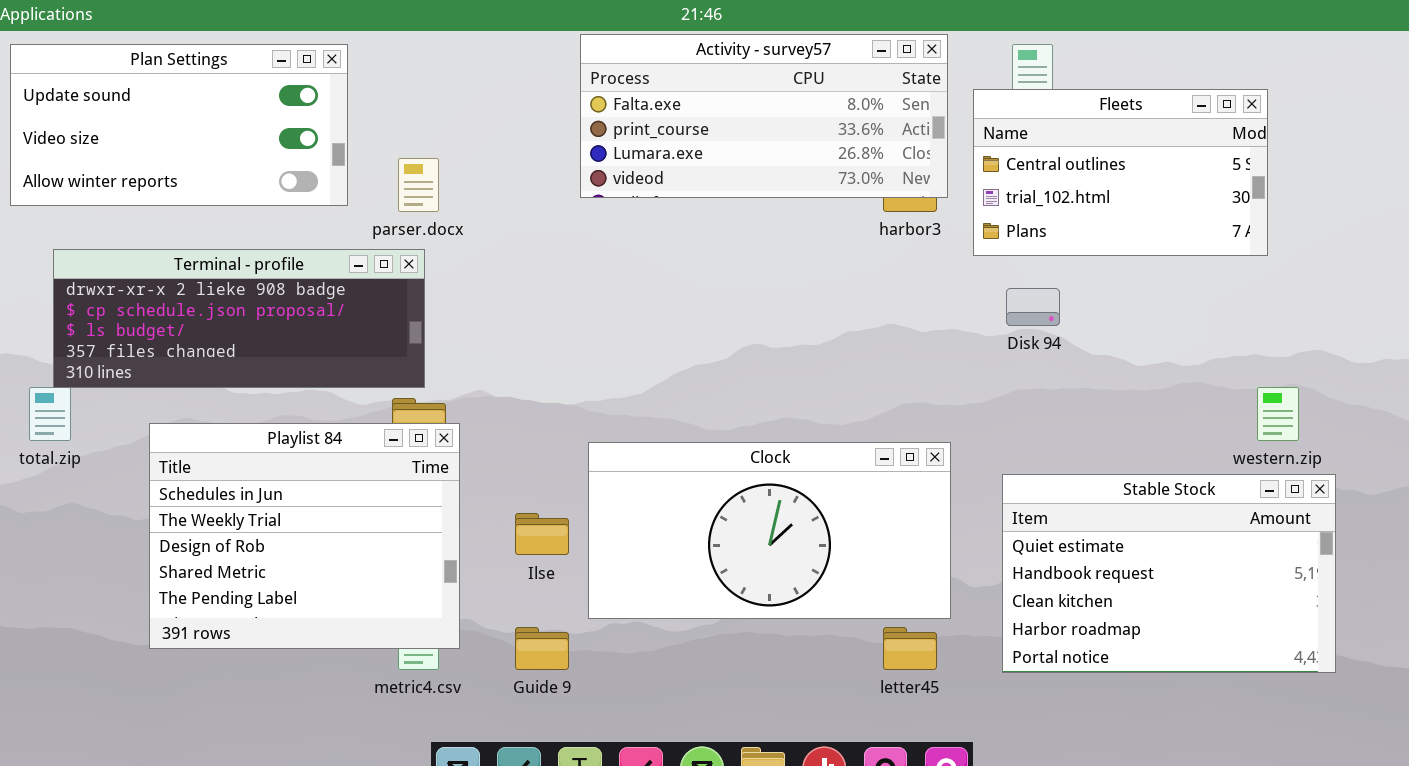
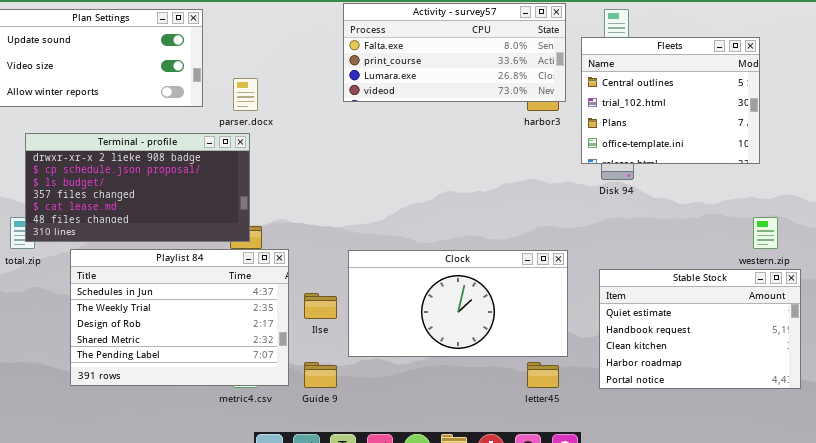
Fleets: [973,89,1268,256] -> [581,37,760,164], resized
Terminal - profile: [53,249,425,388] -> [25,133,250,242], resized
Playlist 84: [149,423,460,649] -> [70,249,289,386], moved, resized

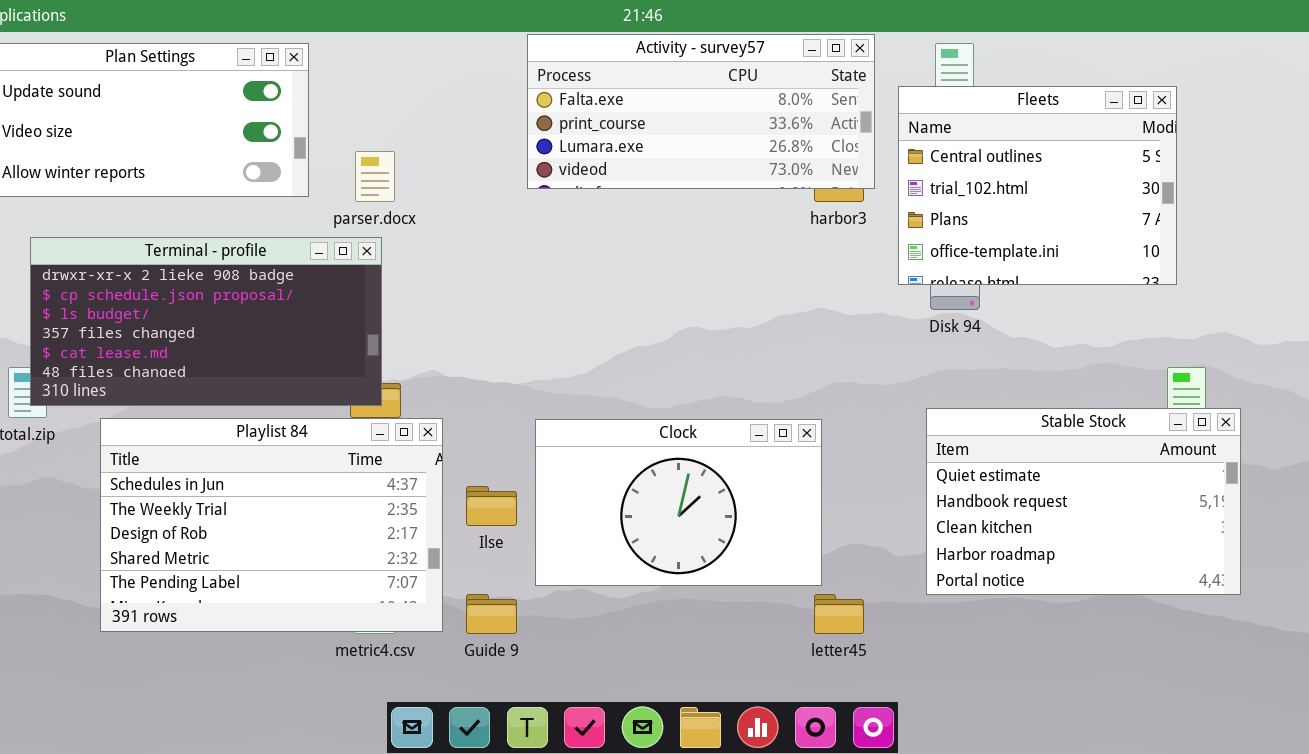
Clock: [348,250,568,357] -> [535,419,822,586], resized
Stable Stock: [599,269,801,389] -> [926,408,1241,595], moved

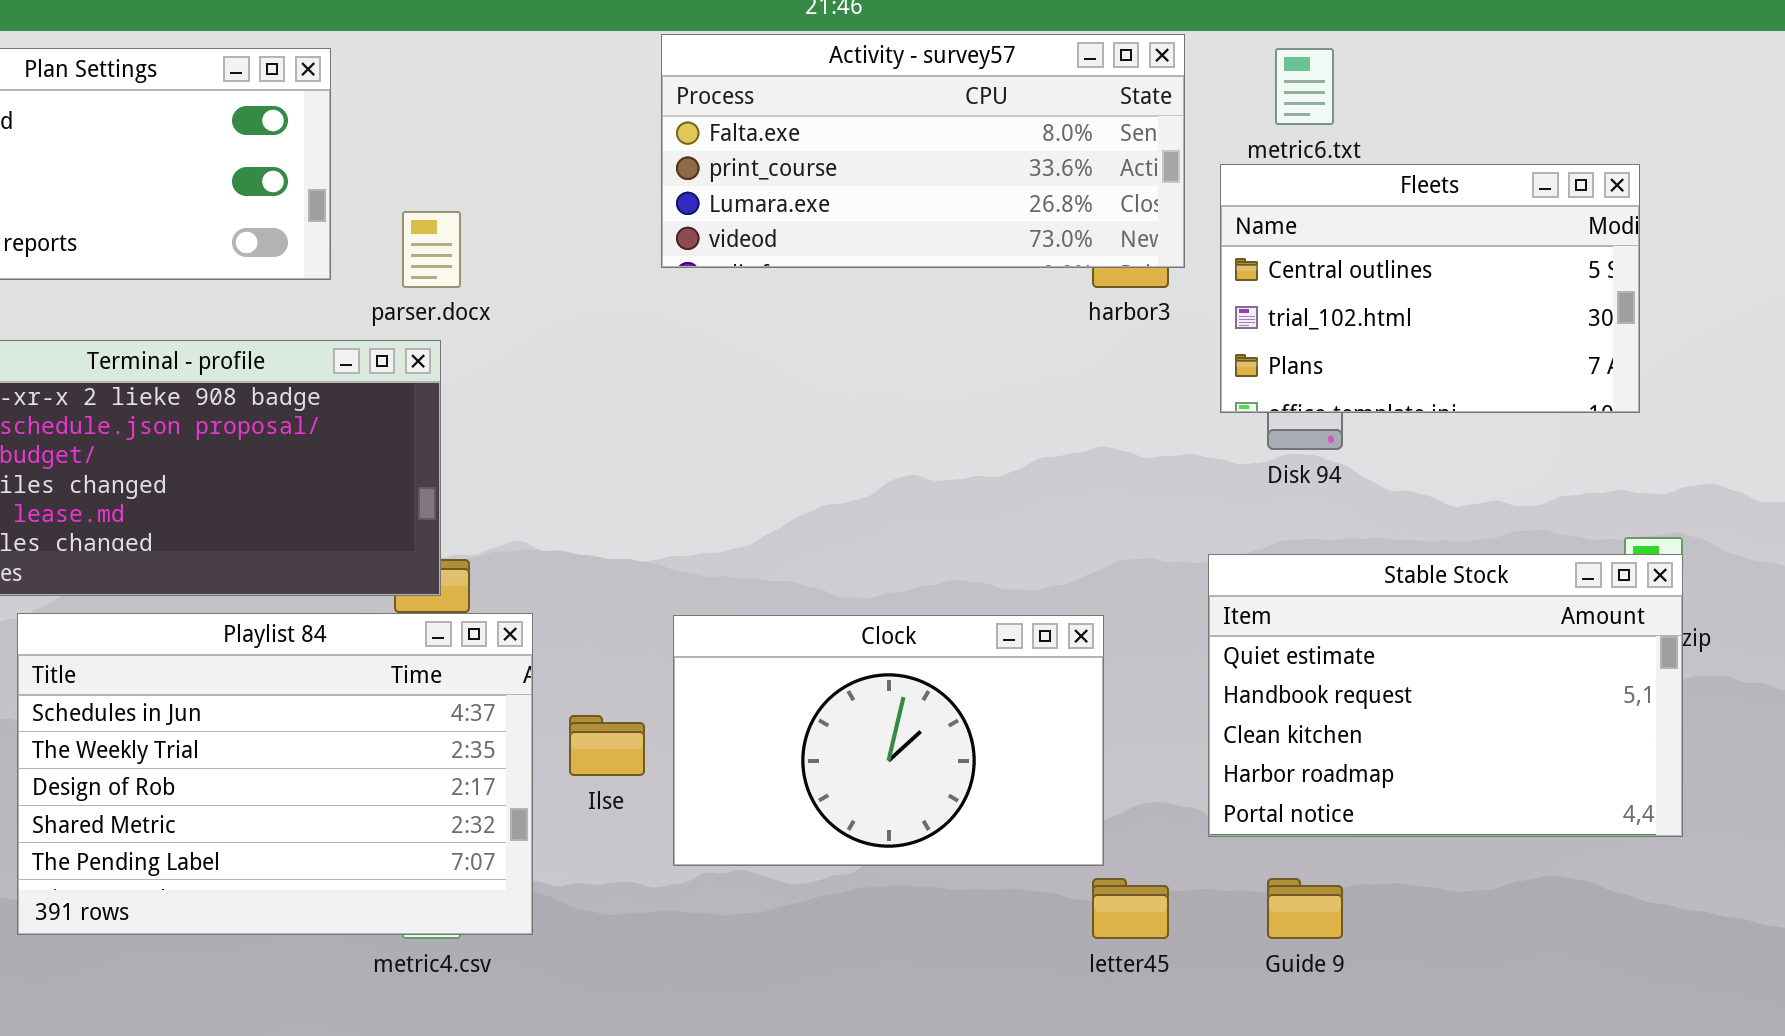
Fleets: [898,86,1177,285] -> [1220,164,1640,413], resized
Stable Stock: [926,408,1241,595] -> [1208,554,1683,837], moved
Guide 9: [466,594,517,634] -> [1267,878,1343,939], moved

